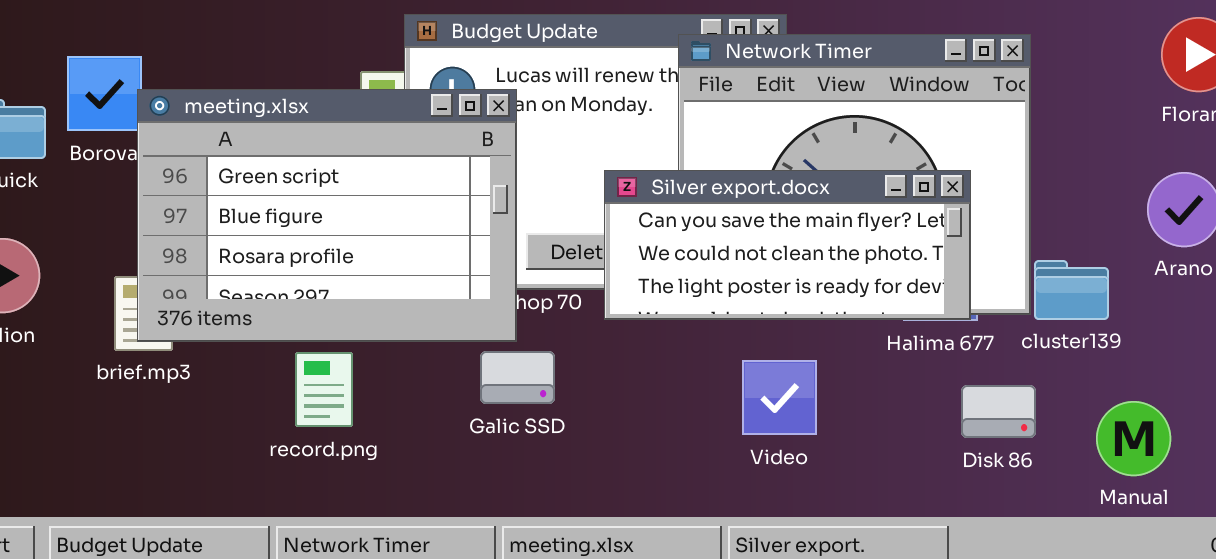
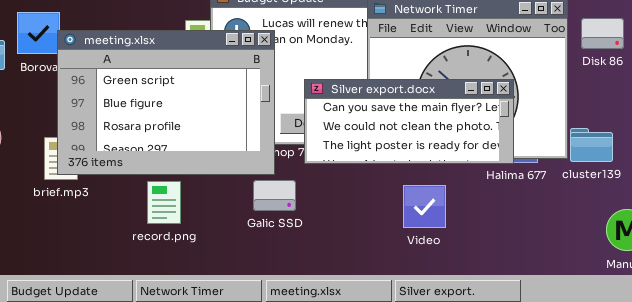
Silver export.docx: [604,170,971,320] -> [304,79,514,164], moved
Disk 86: [961,385,1036,438] -> [581,18,624,49], moved

